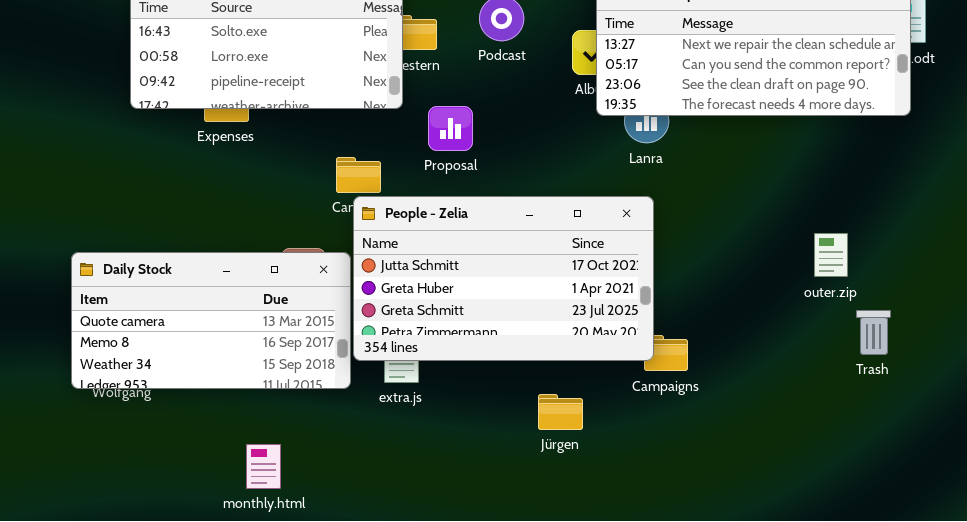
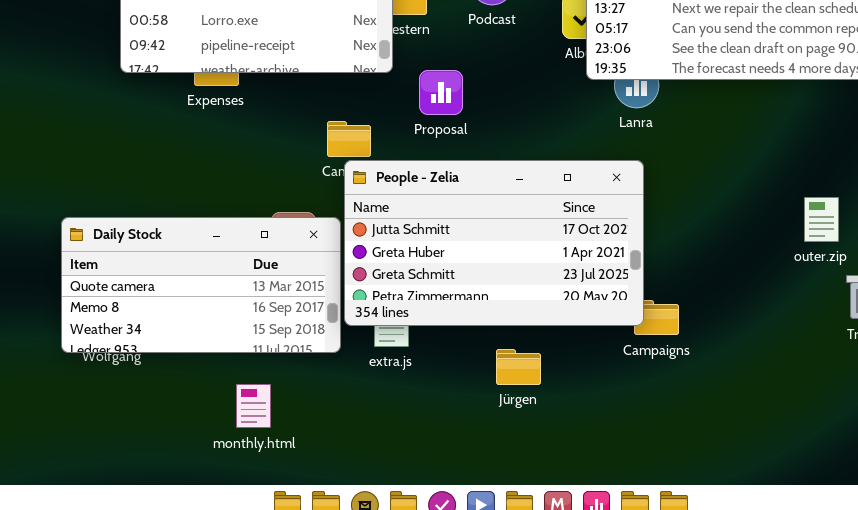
Jürgen: [538,394,583,430] -> [496,349,541,385], moved
monthly.html: [246,444,281,489] -> [236,384,271,428], moved

